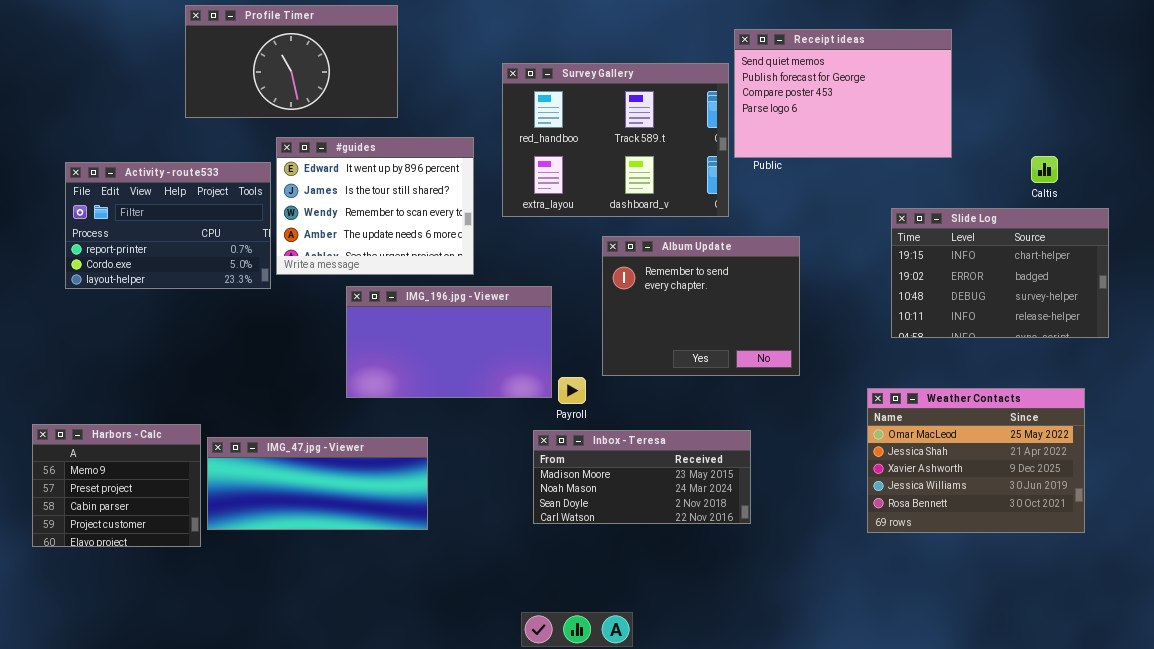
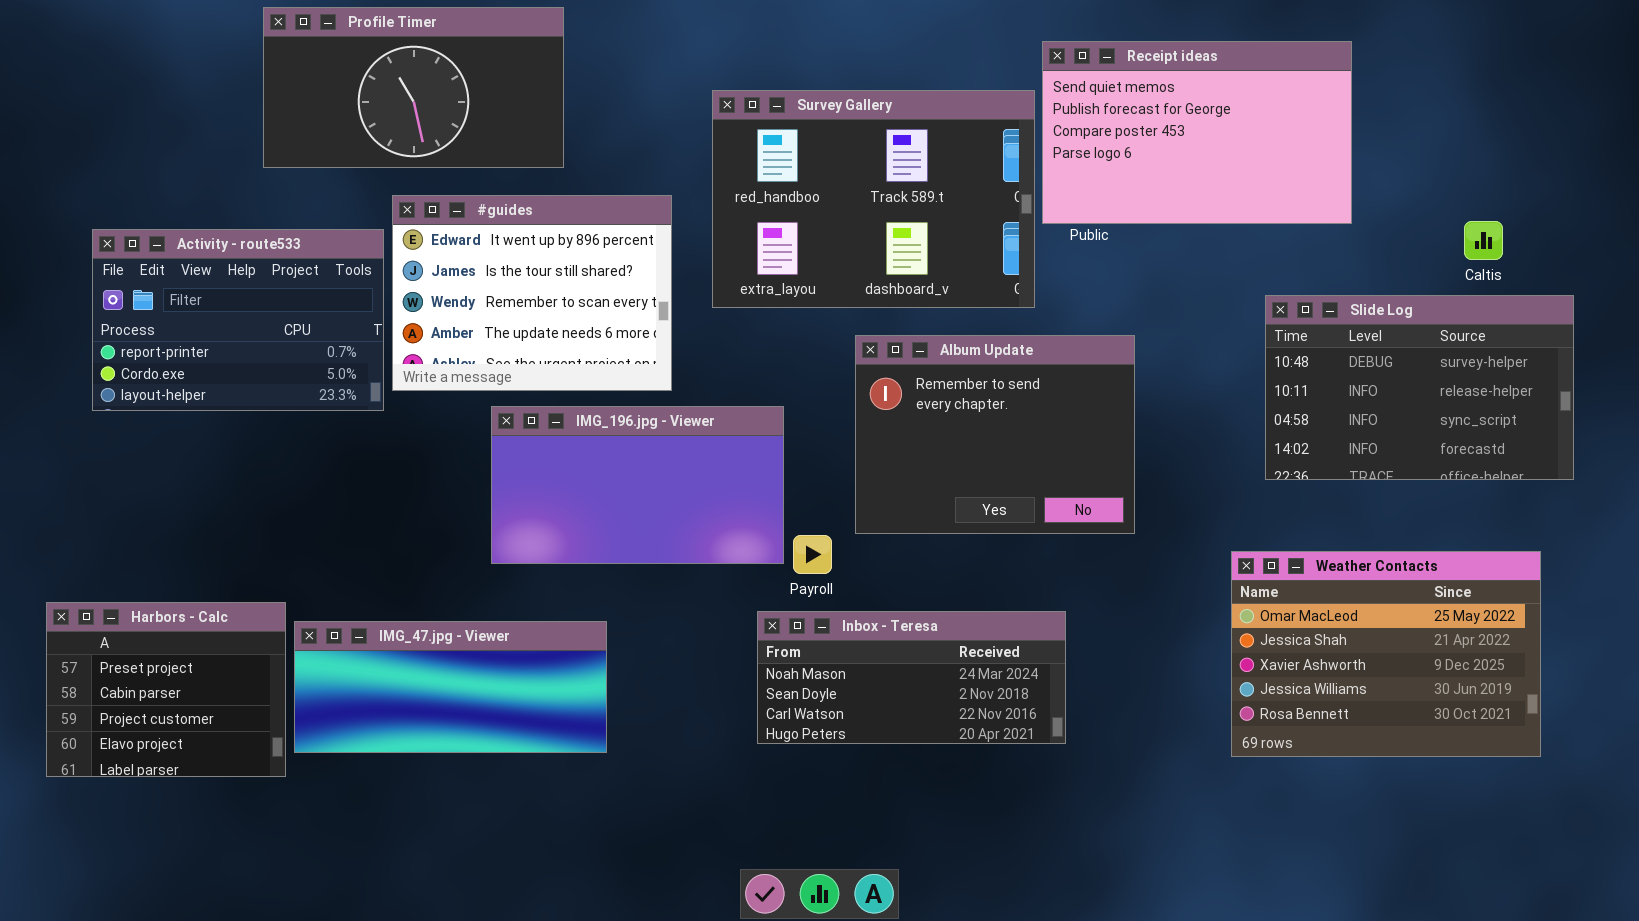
Slide Log: [891,208,1109,338] -> [1265,295,1574,480], scrolled down 2 rows
Harbors - Calc: [32,424,201,547] -> [46,602,286,777], scrolled down 1 row
Inbox - Teresa: [533,430,751,524] -> [757,611,1066,744], scrolled down 1 row

